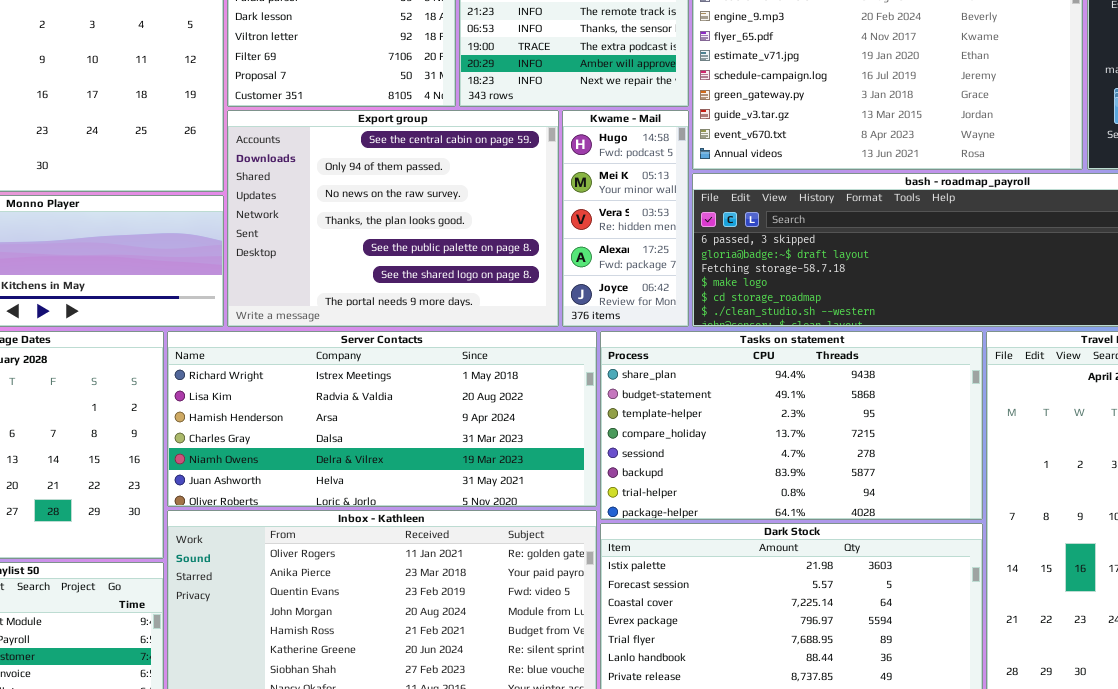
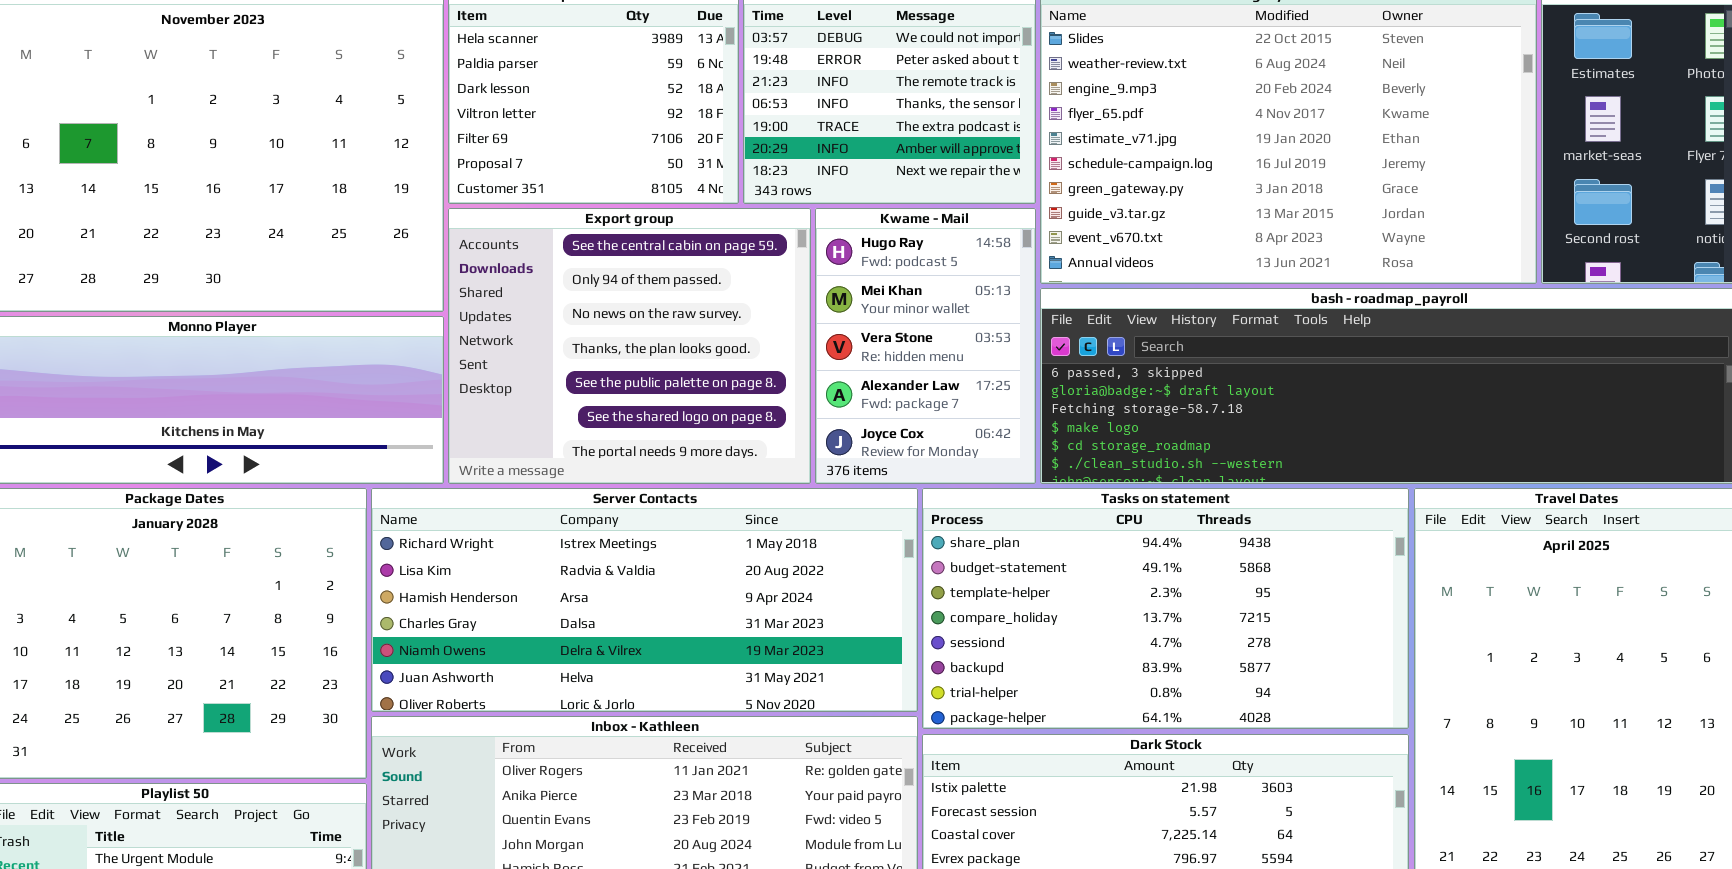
Export group: [227,110,559,327] -> [448,208,811,484], resized
Kwame - Mail: [562,110,689,327] -> [815,208,1036,484], resized

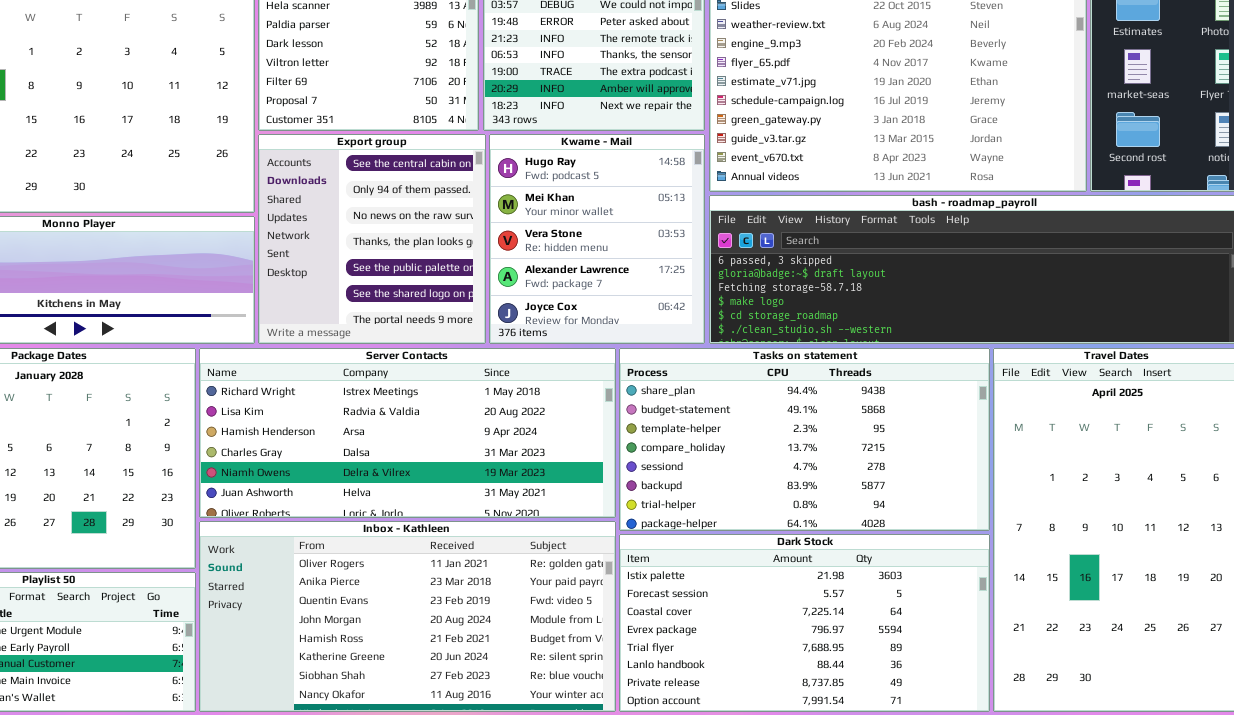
Export group: [448,208,811,484] -> [258,134,486,344], resized
Kwame - Mail: [815,208,1036,484] -> [489,134,705,344], resized

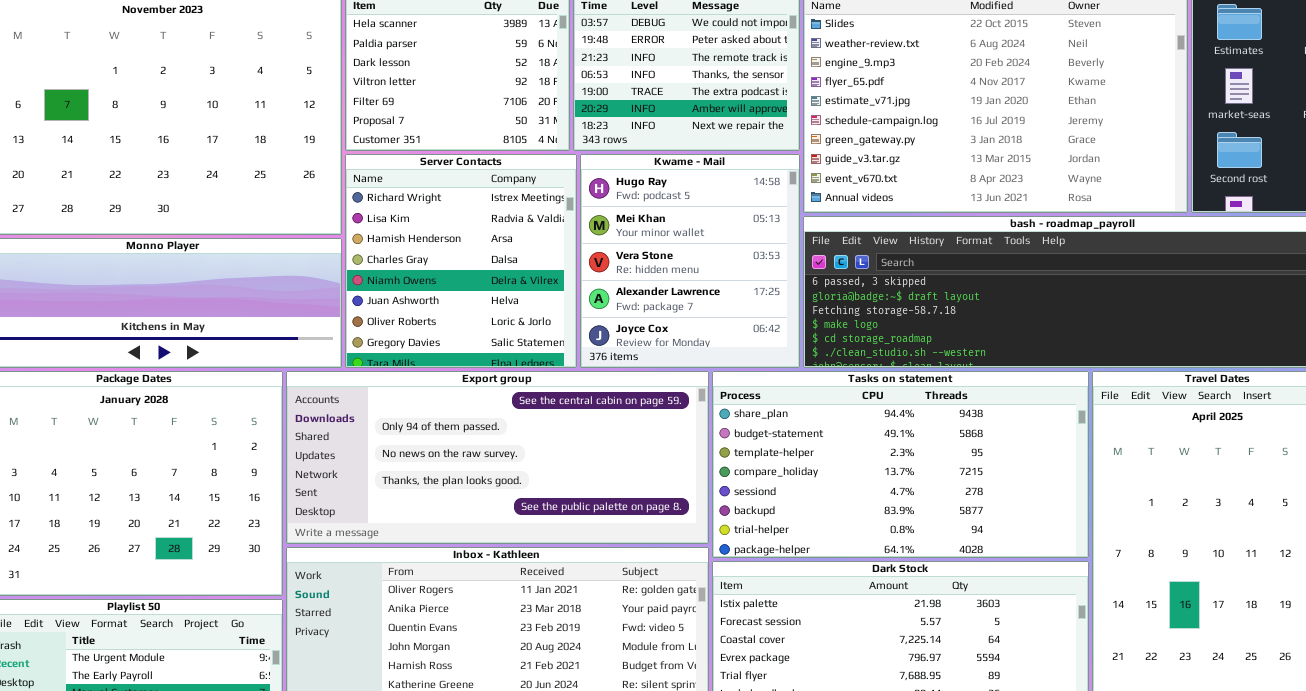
Export group: [258,134,486,344] -> [286,371,709,544], moved, resized
Server Contacts: [199,348,616,518] -> [345,154,577,368], moved, resized

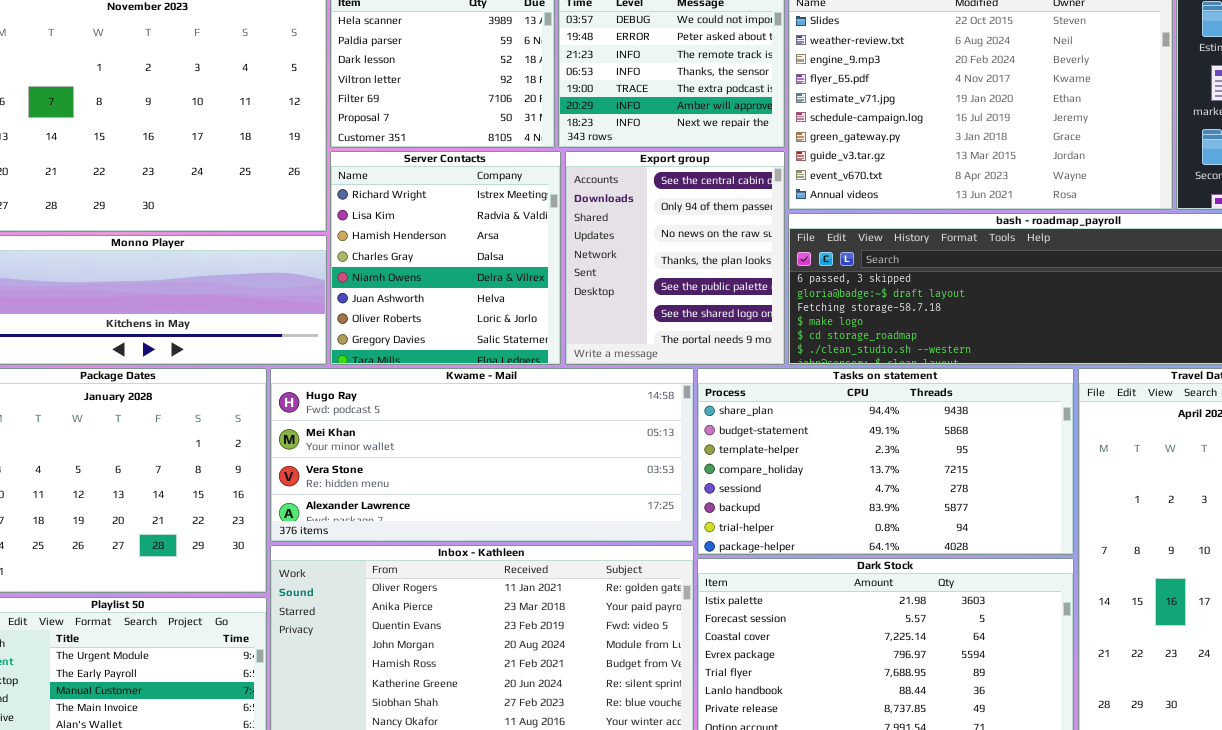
Kwame - Mail: [580,154,800,368] -> [270,368,694,542], moved, resized
Export group: [286,371,709,544] -> [565,151,785,365], moved, resized

